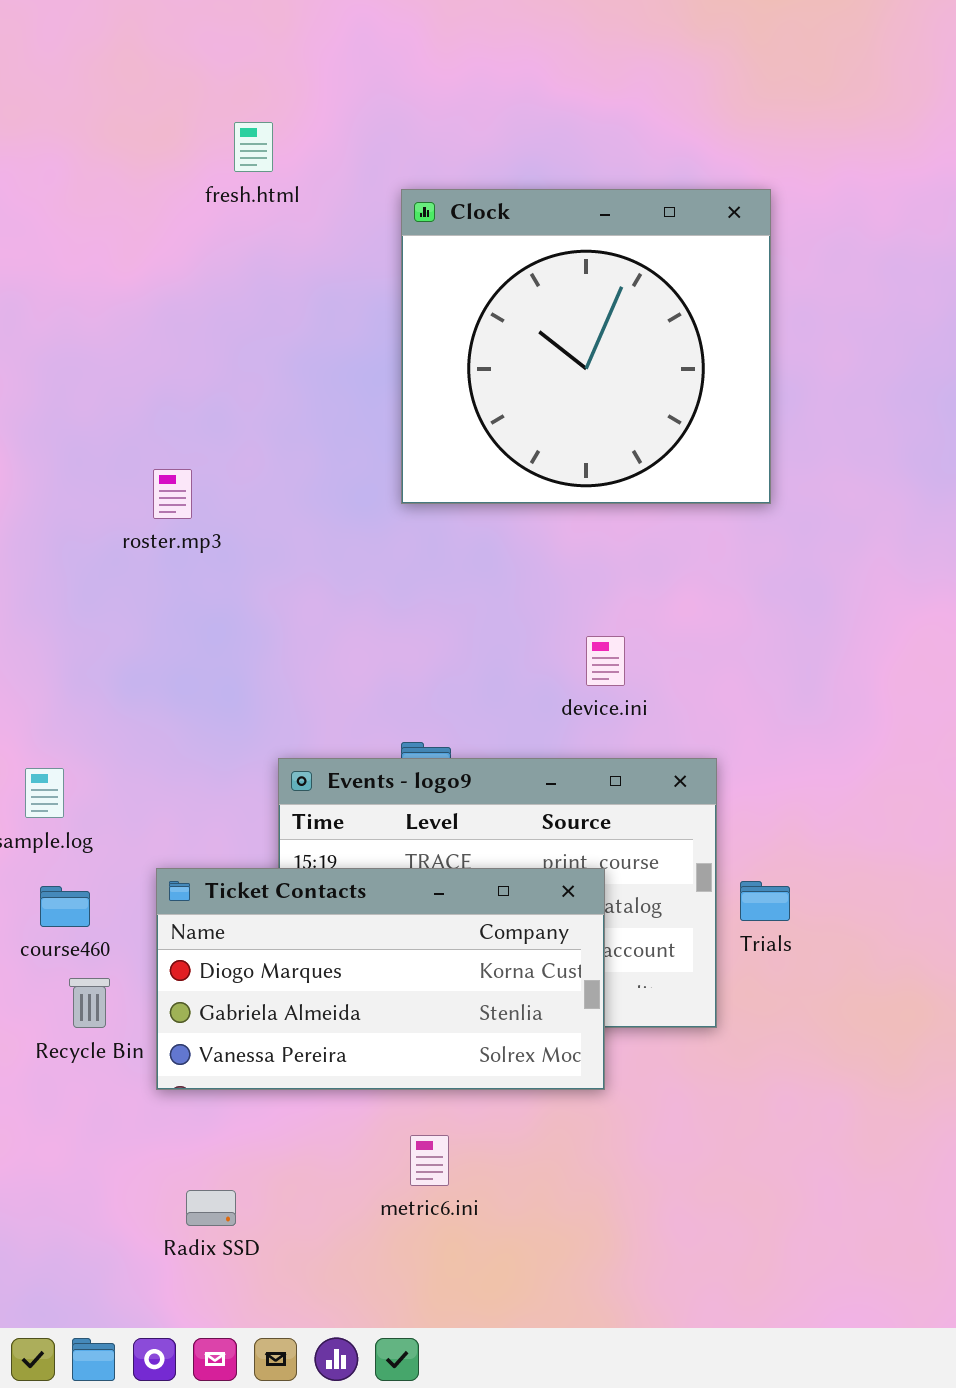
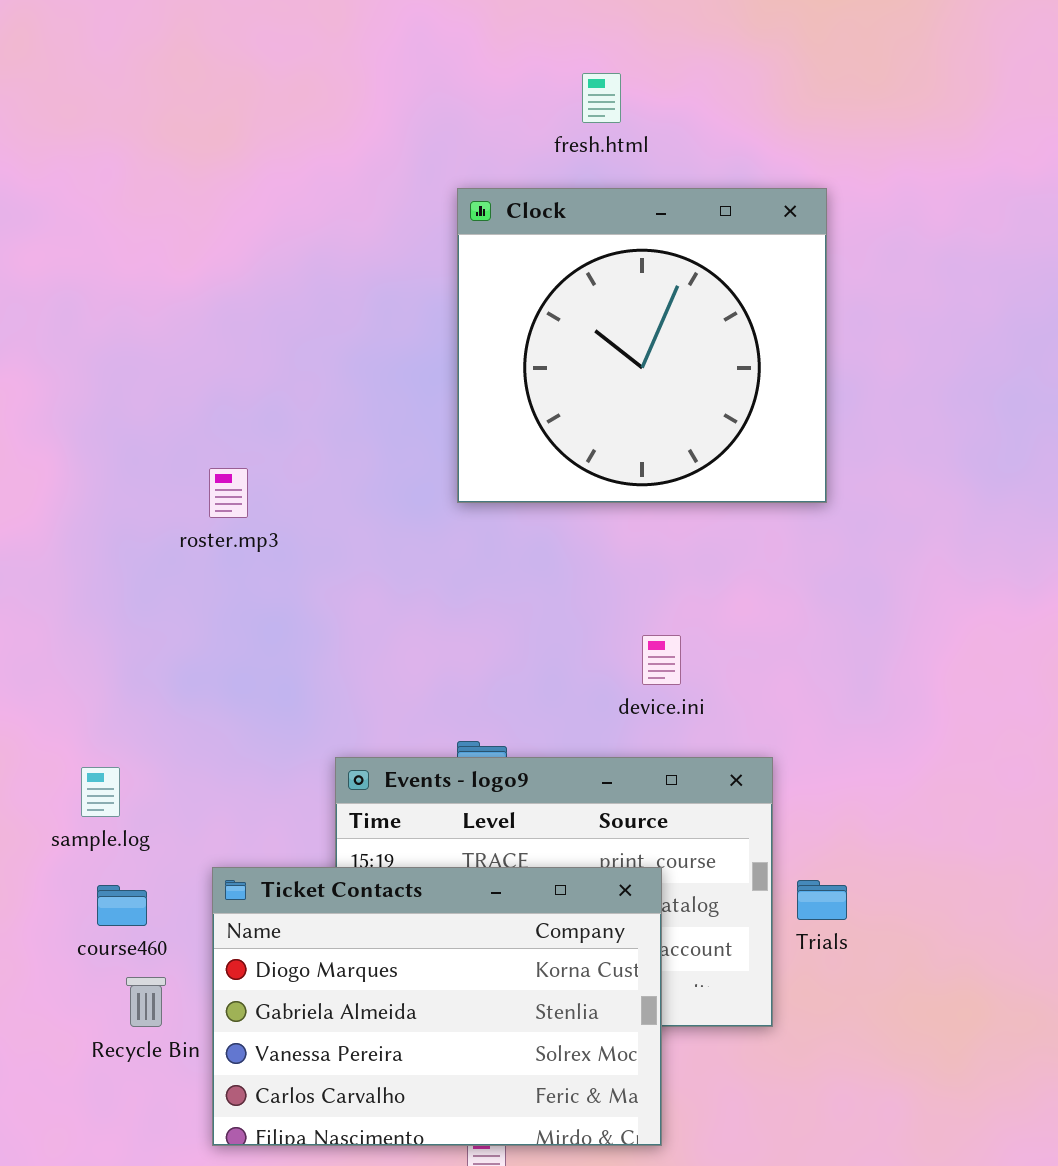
fresh.html: [234,122,273,172] -> [582,73,621,123], moved
Ticket Contacts: [156,868,605,1090] -> [212,867,662,1146], resized

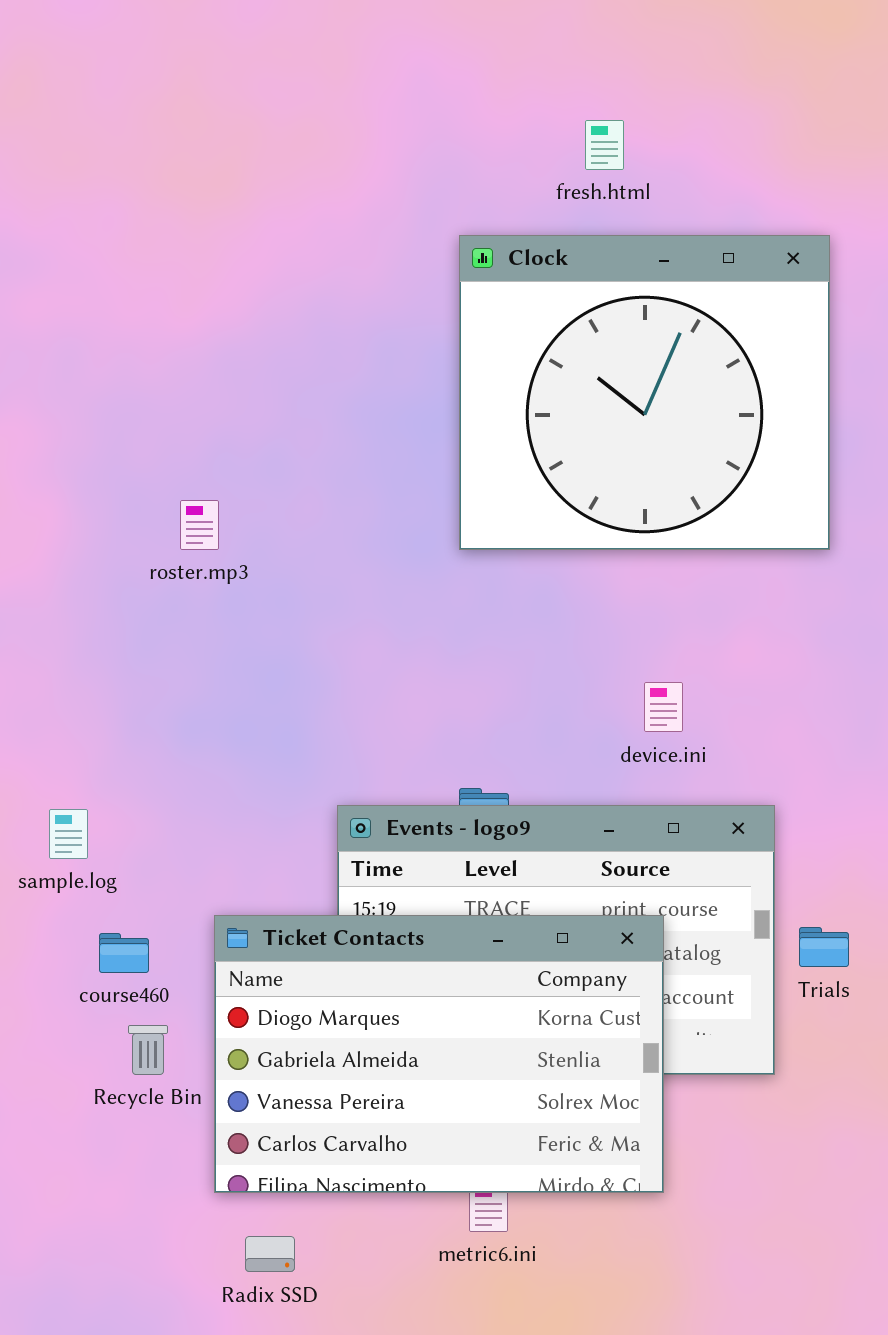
roster.mp3: [209,468,248,518] -> [180,500,219,550], moved
sample.log: [81,767,120,817] -> [49,809,88,859], moved

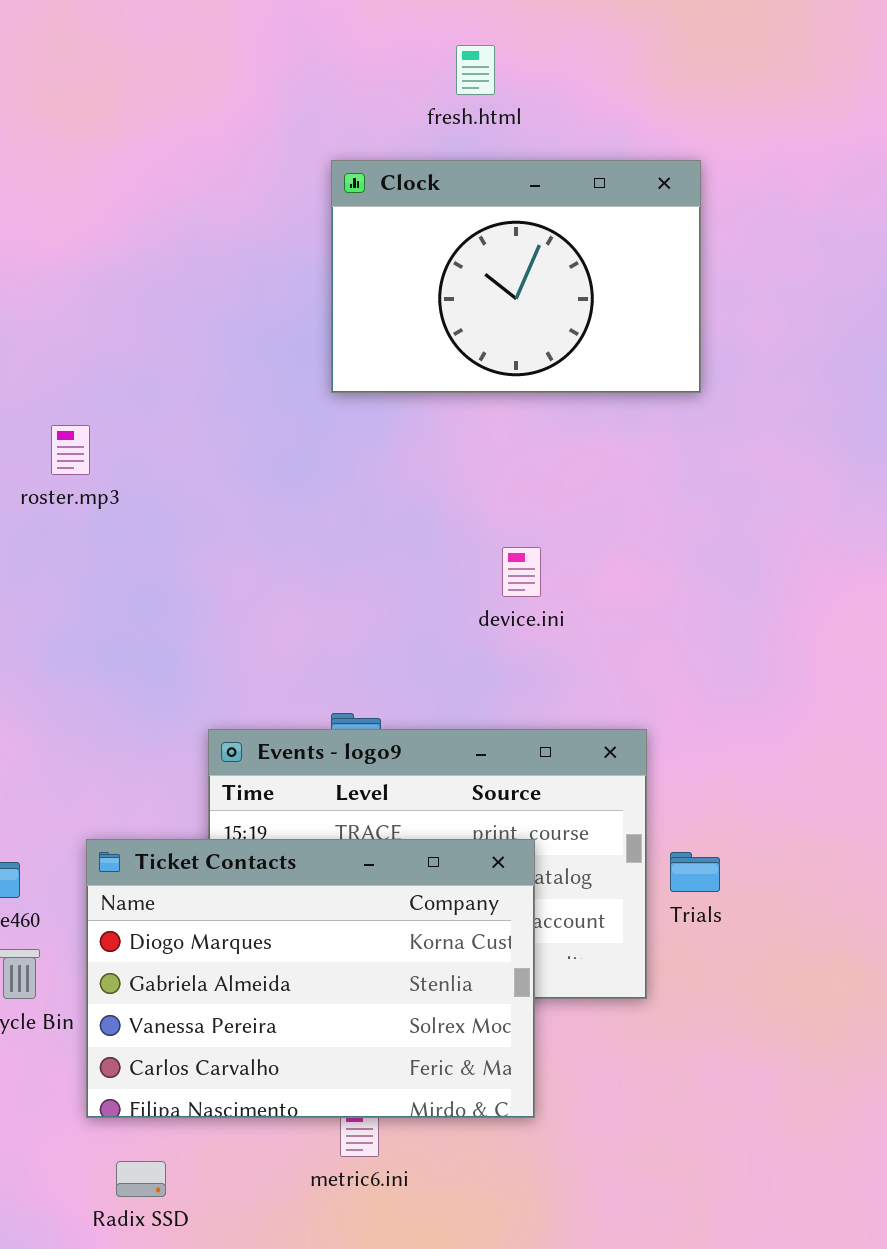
Clock: [459,235,830,550] -> [331,160,701,393], resized
device.ini: [644,682,683,732] -> [502,547,541,597], moved

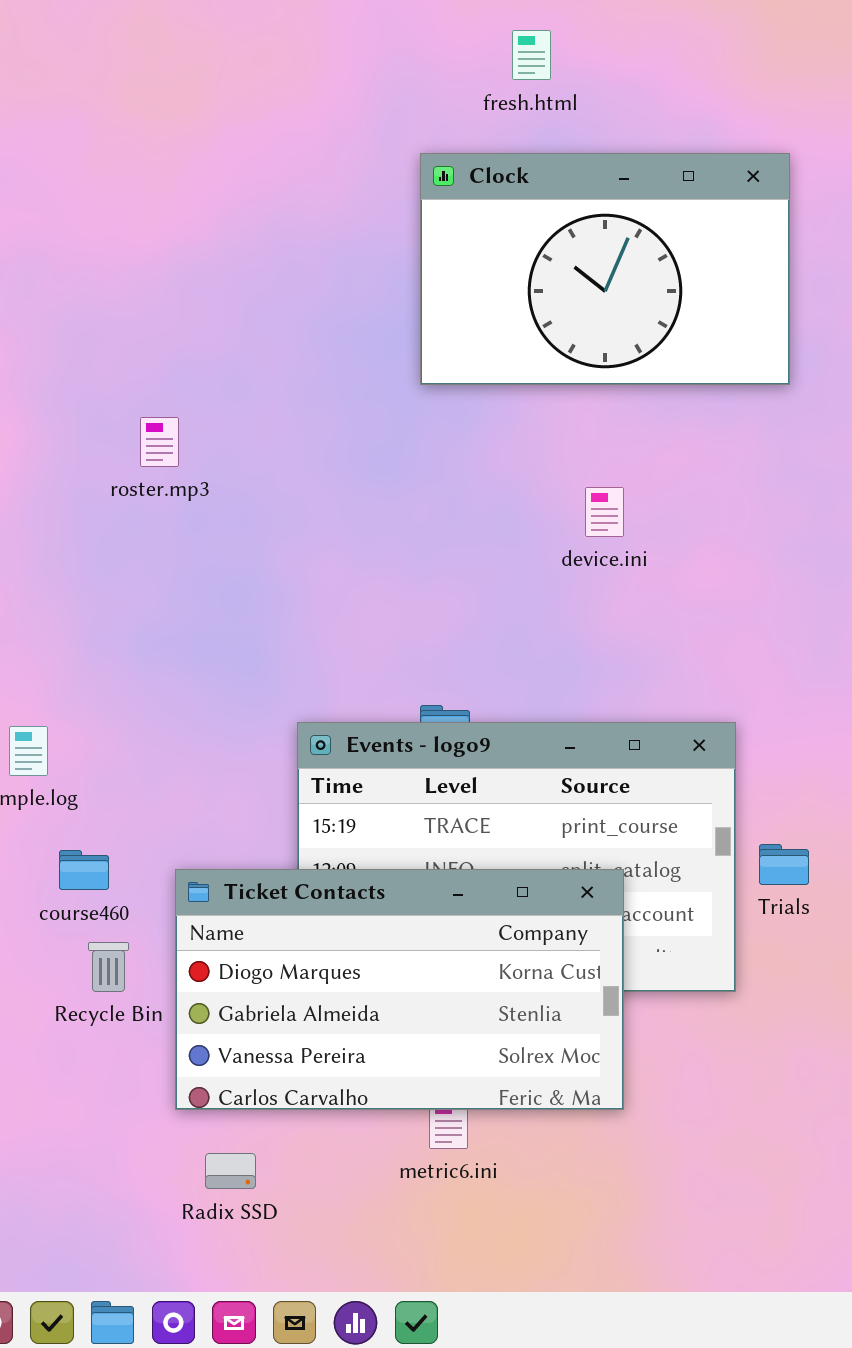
fresh.html: [456,45,495,95] -> [512,30,551,80], moved
device.ini: [502,547,541,597] -> [585,487,624,537], moved
Ticket Contacts: [86,839,535,1118] -> [175,869,624,1110], resized

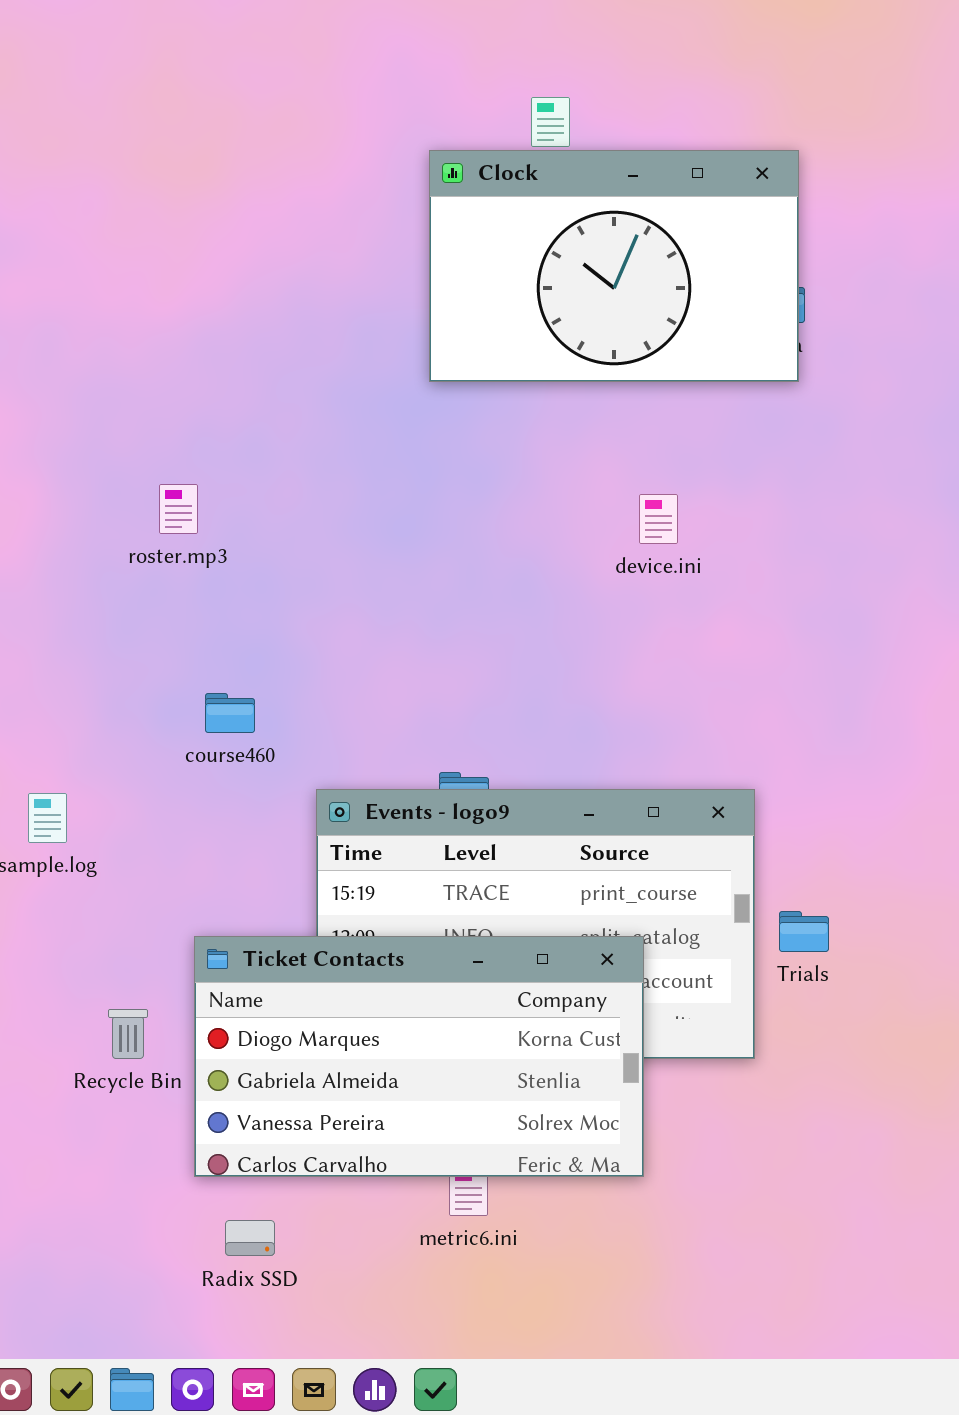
Clock: [420,153,790,385] -> [429,150,799,382], moved
device.ini: [585,487,624,537] -> [639,494,678,544], moved
course460: [59,850,109,890] -> [205,693,255,733], moved

